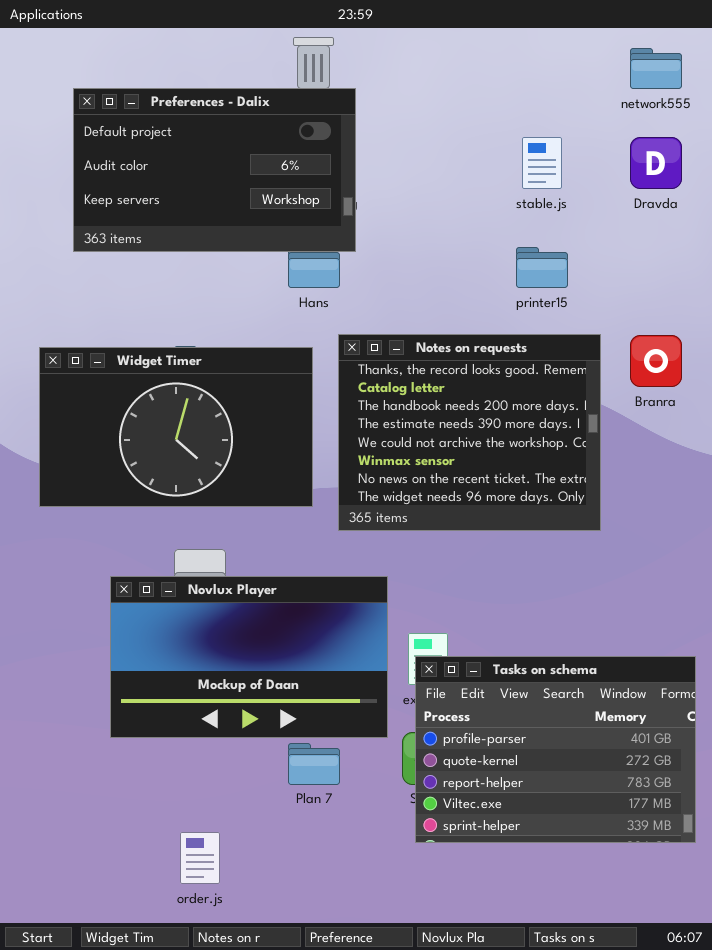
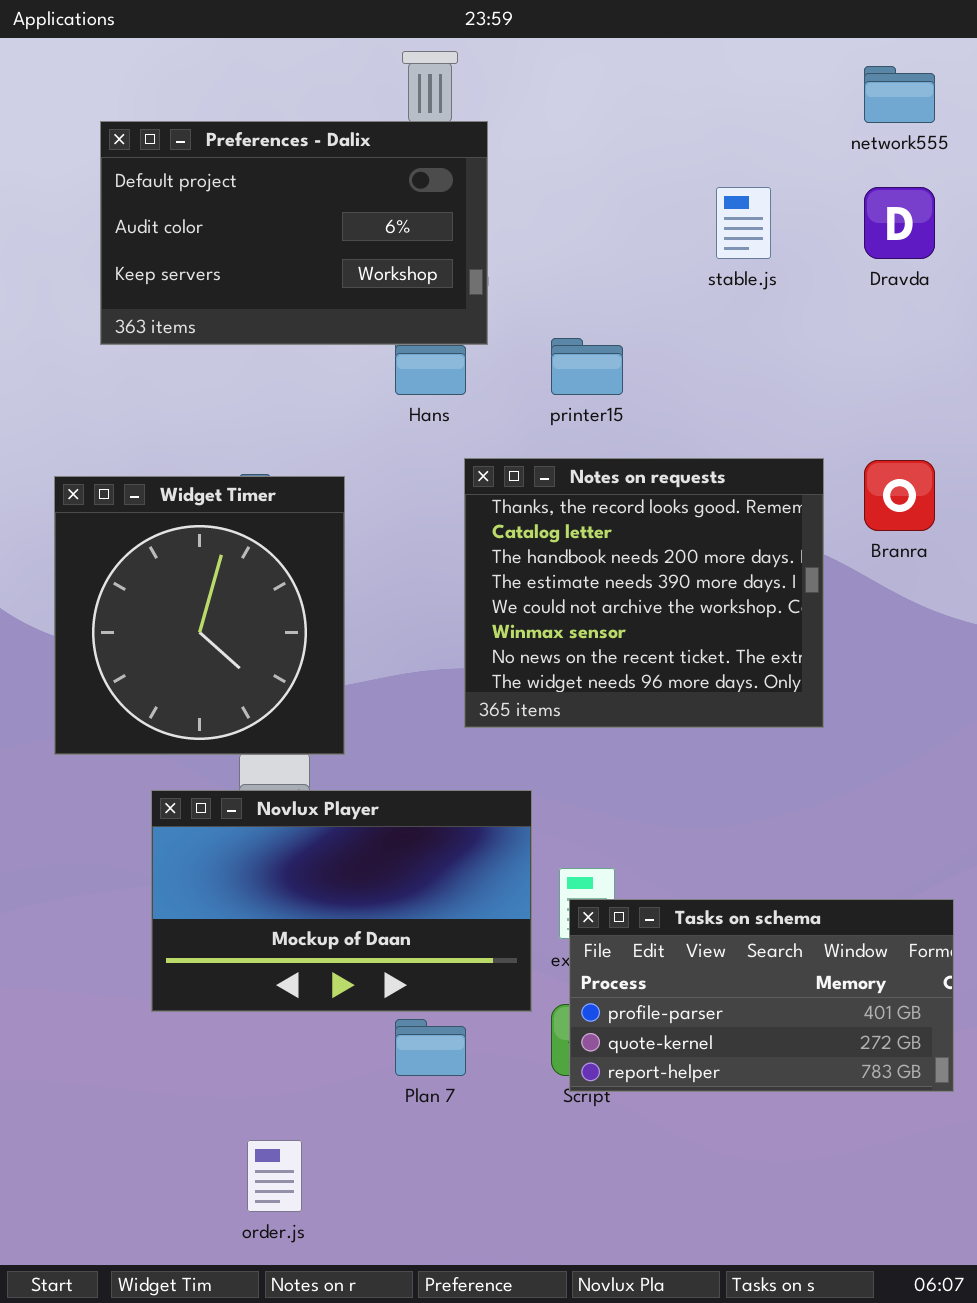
printer15: [516,247,568,288] -> [551,338,623,395], moved
Widget Timer: [39,347,313,507] -> [54,476,345,755], resized
Tasks on schema: [415,656,696,843] -> [569,899,954,1092], resized

